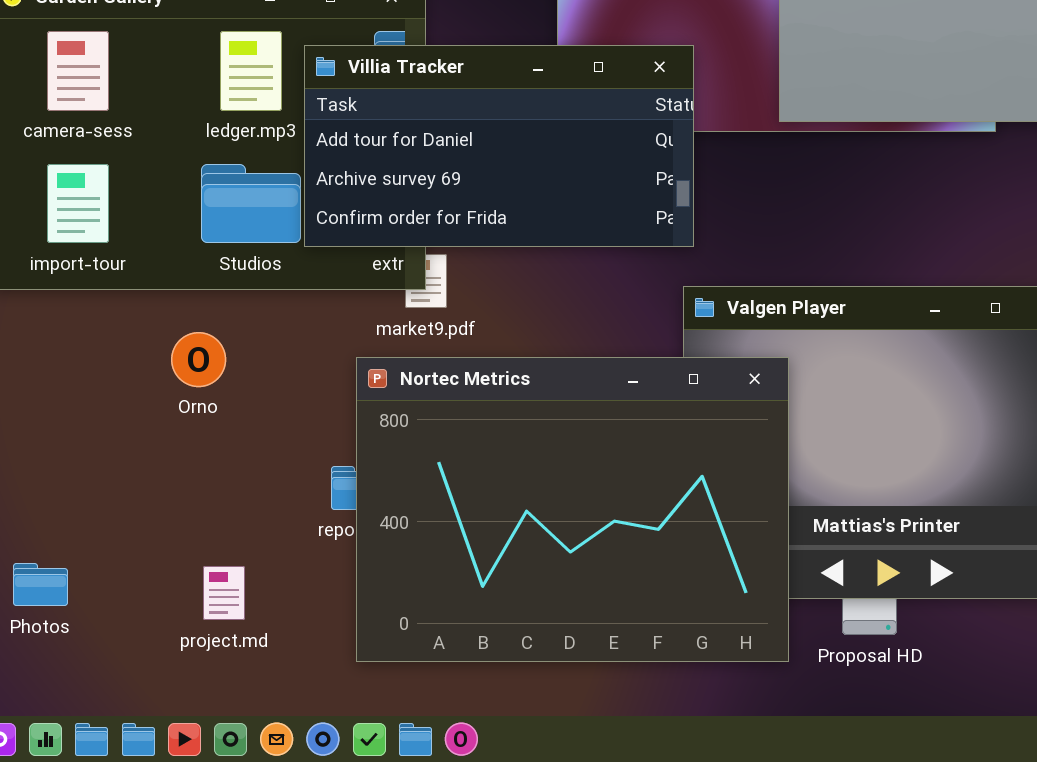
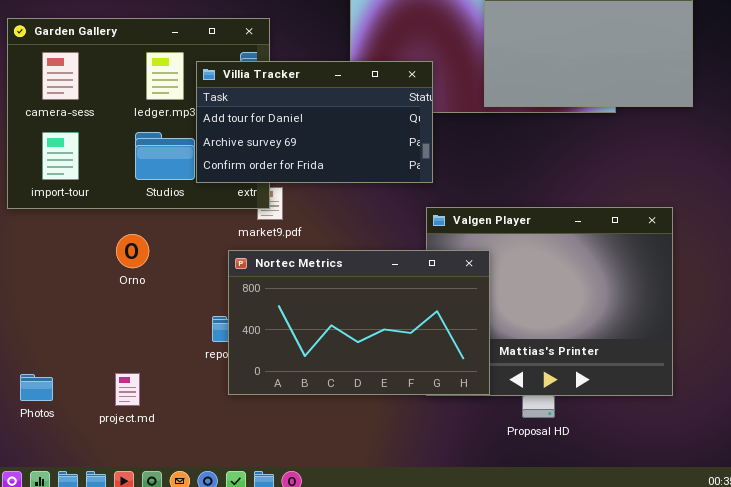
Nortec Metrics: [356,357,789,662] -> [228,250,490,395], resized
project.md: [203,566,245,620] -> [115,373,140,406], moved

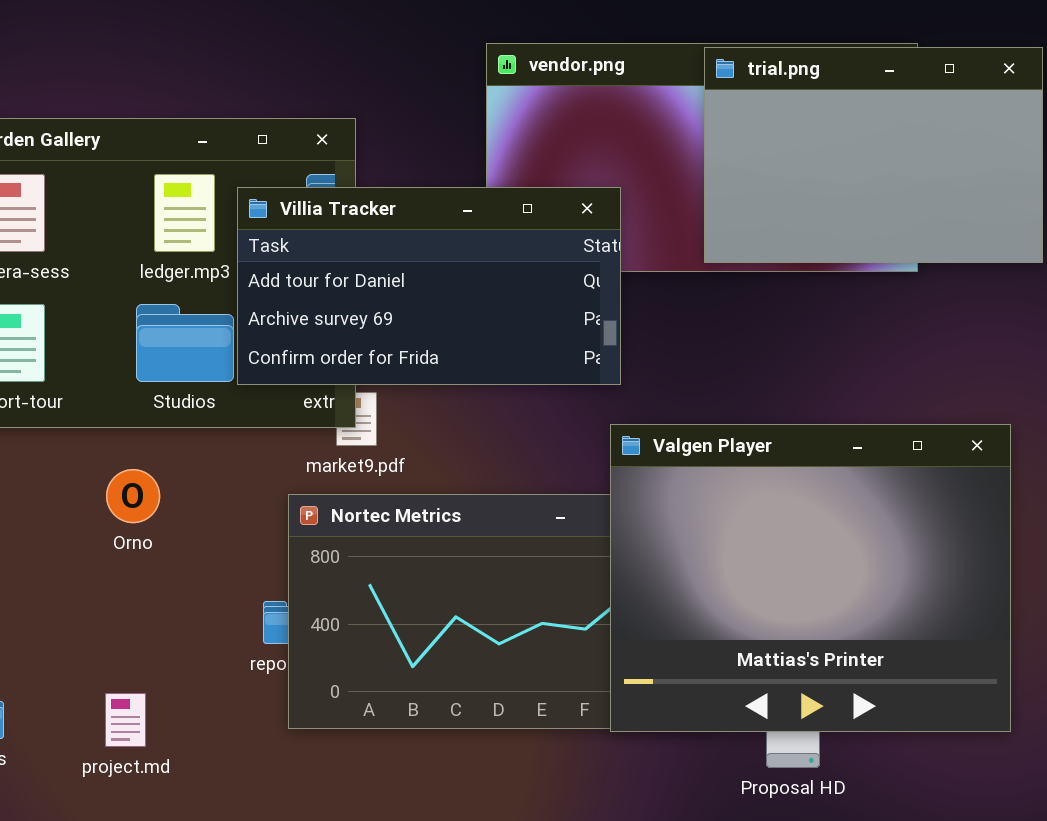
Valgen Player: [426,207,673,396] -> [610,424,1011,732], raised

